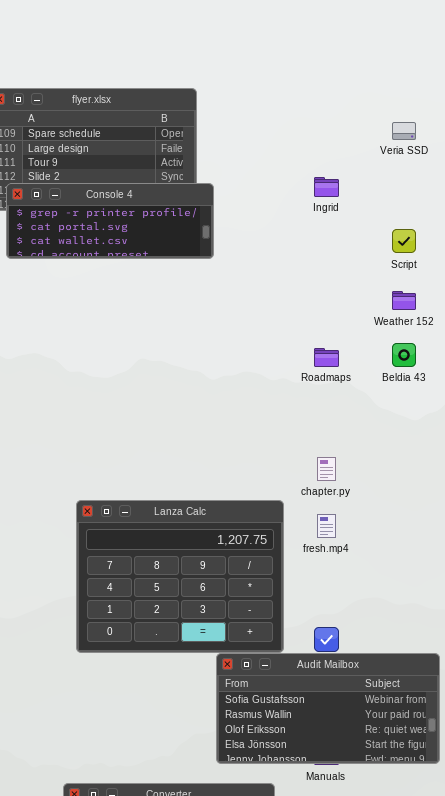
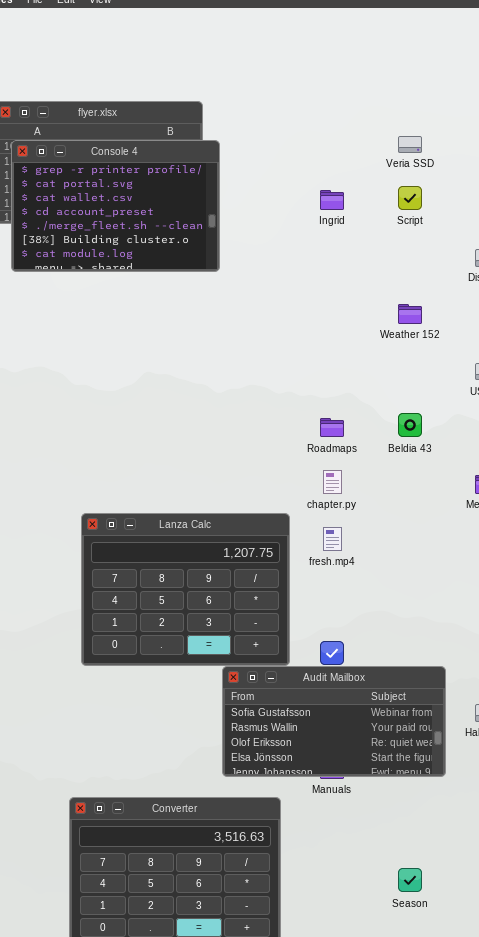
Console 4: [6,183,214,259] -> [11,140,220,272], resized
Script: [392,229,416,253] -> [398,186,422,210], moved
Beldia 43: [392,343,416,367] -> [398,413,422,437], moved
Roadmaps: [314,348,339,367] -> [320,418,344,437], moved

